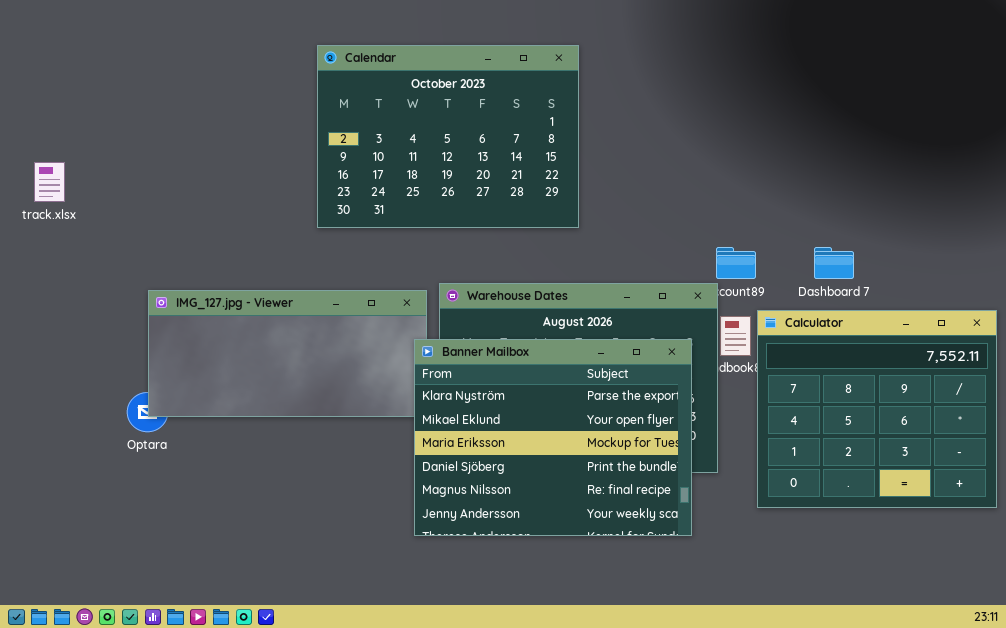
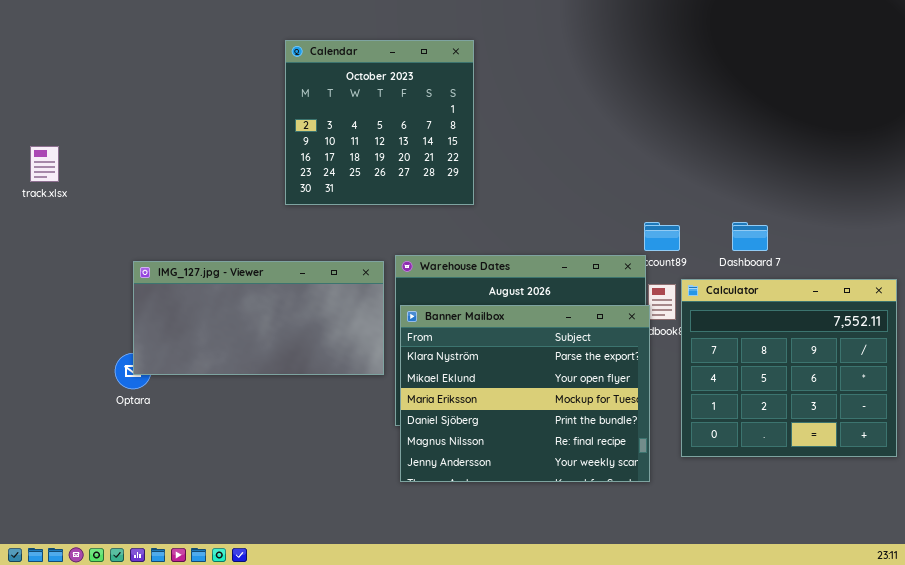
Calendar: [317,45,579,228] -> [285,40,474,205], resized
Banner Mailbox: [414,339,692,536] -> [400,305,650,482], moved

